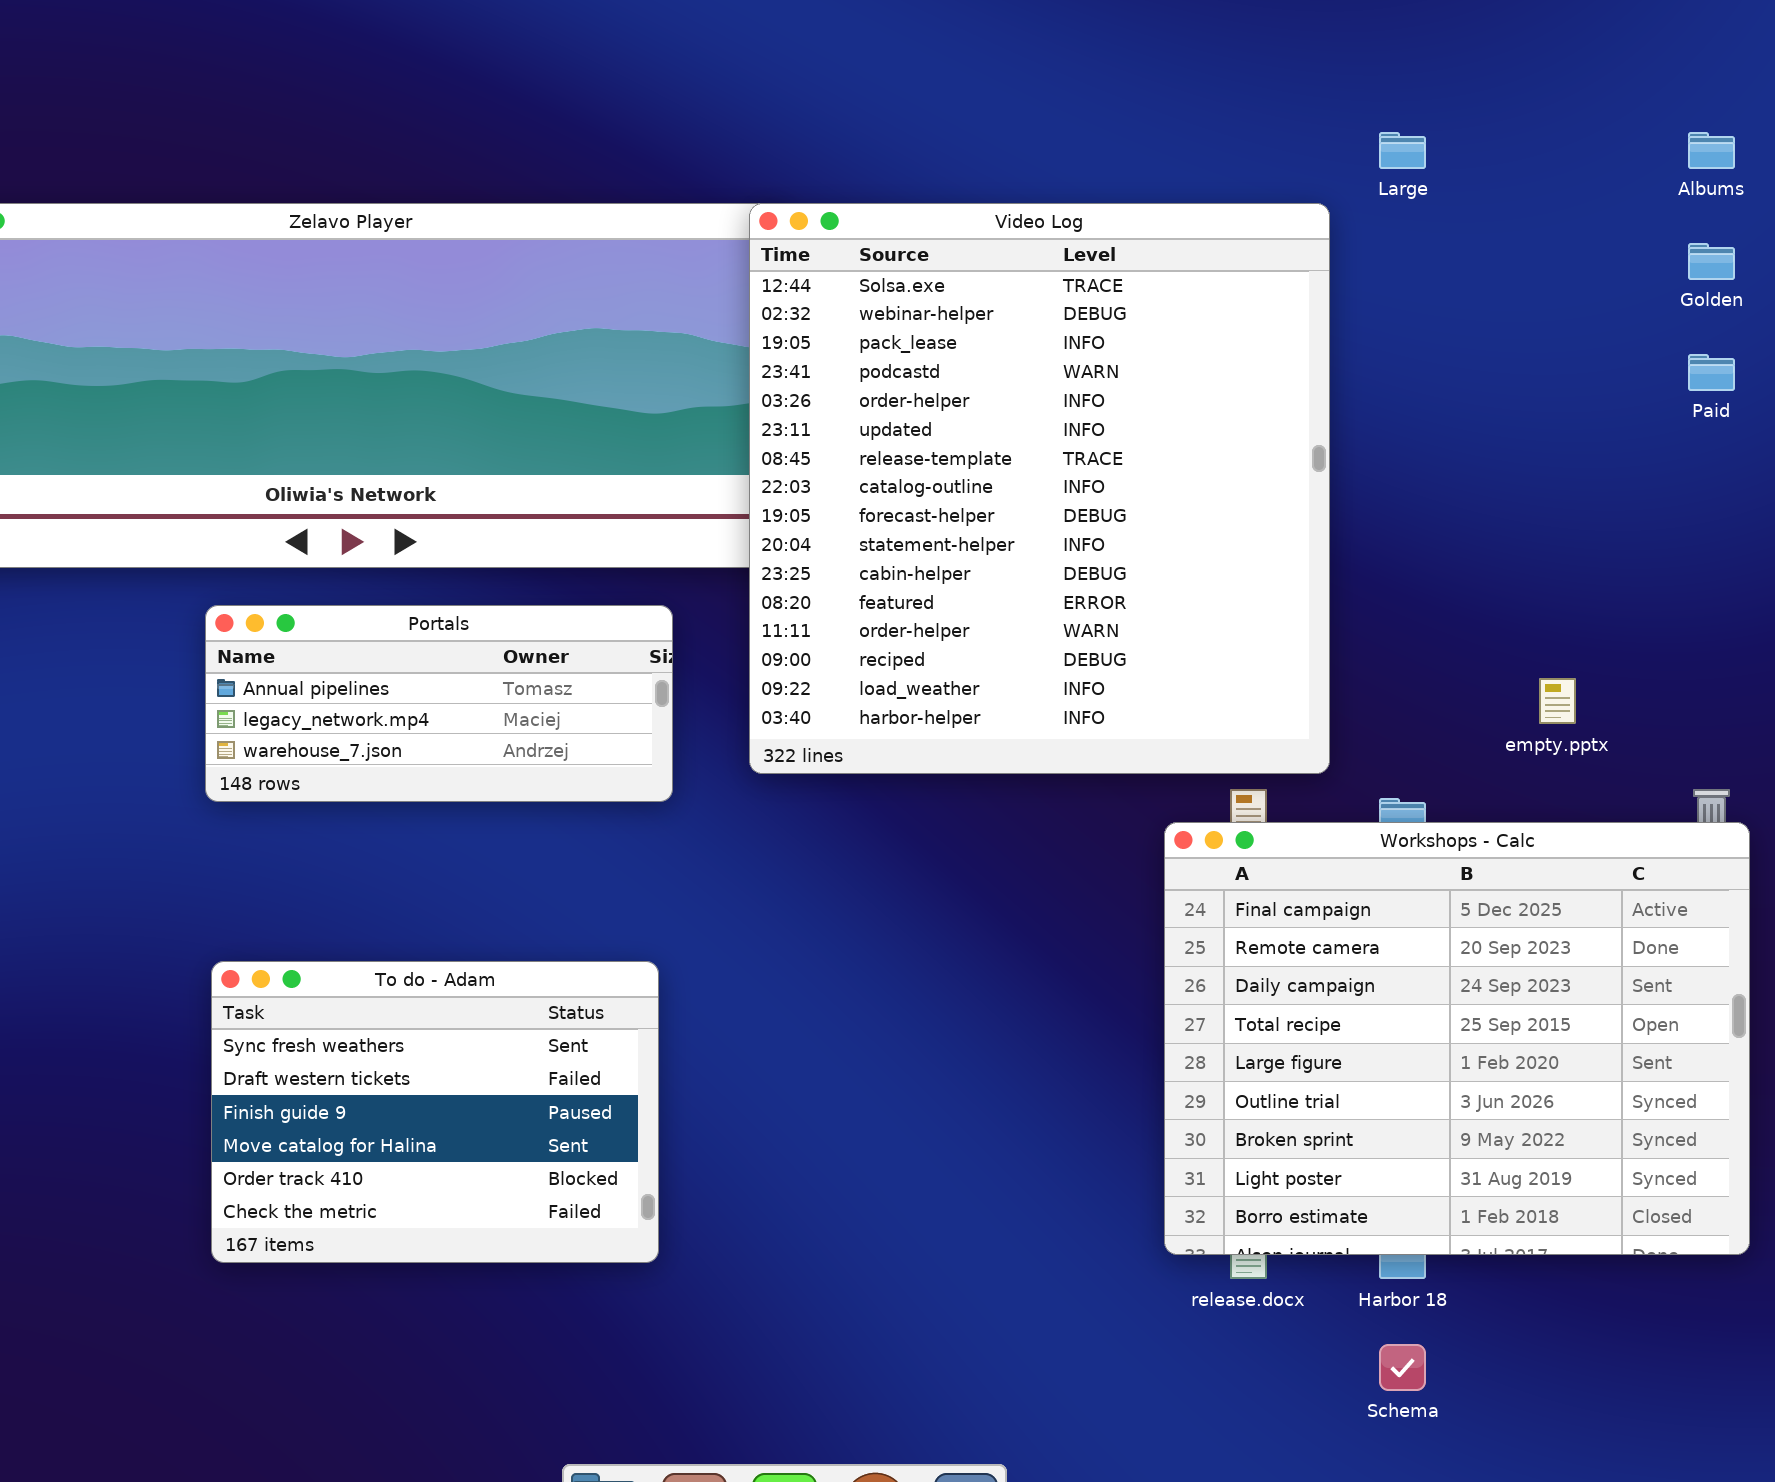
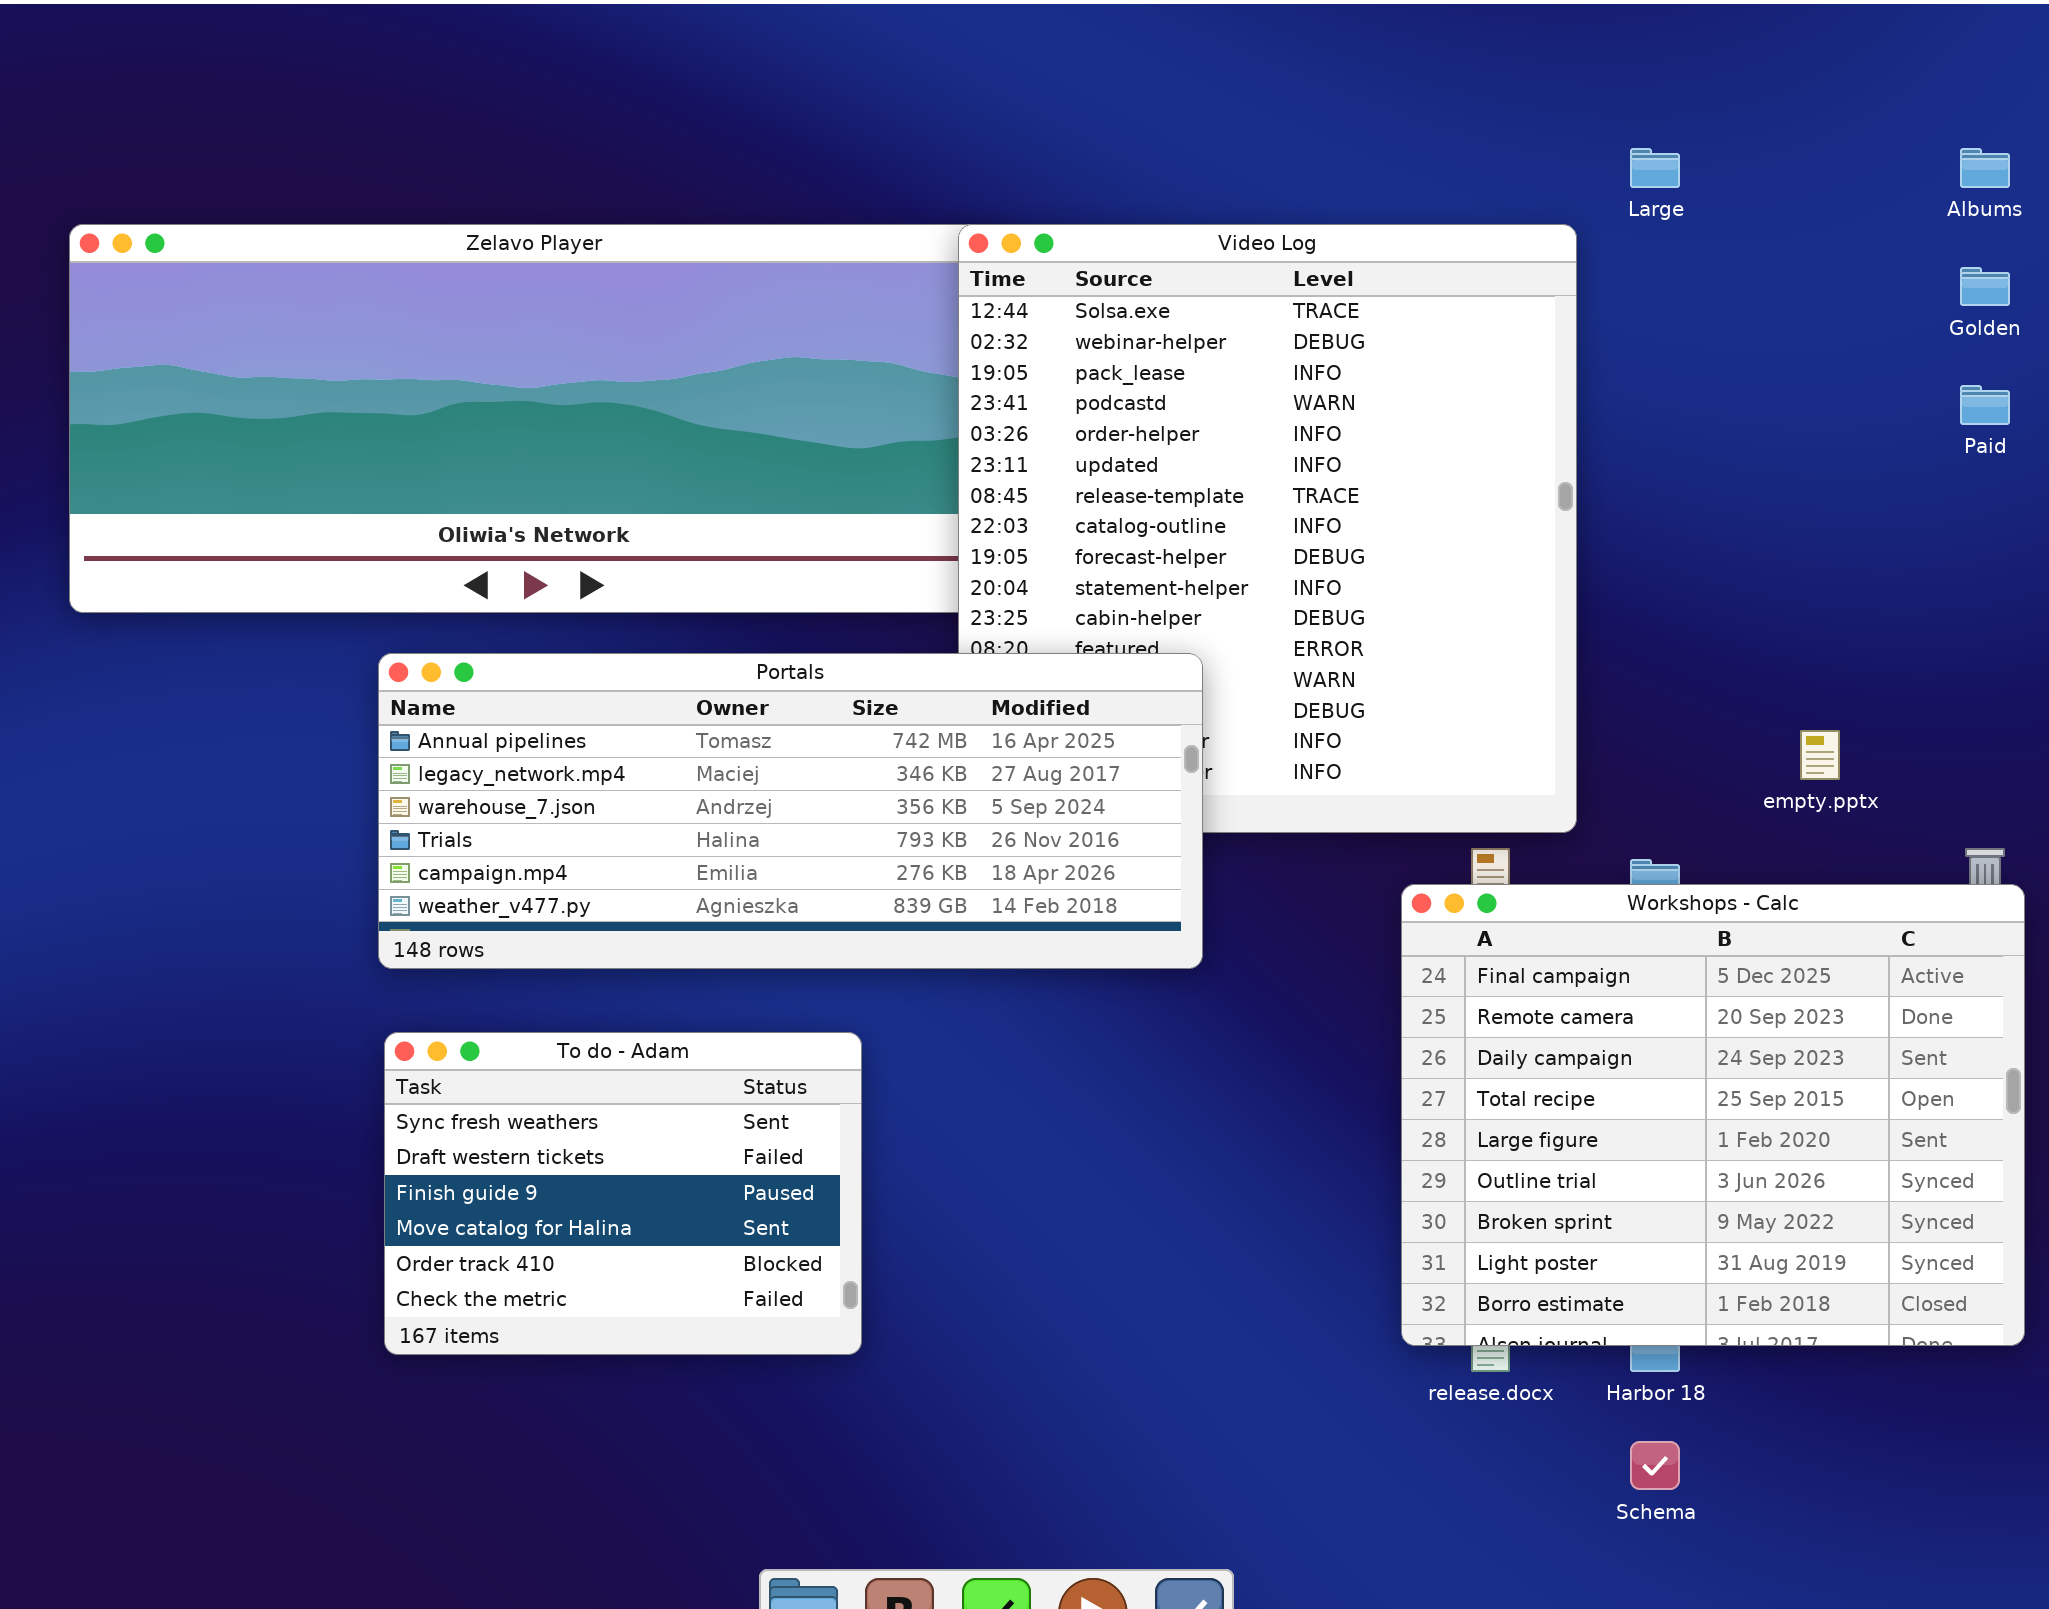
Portals: [205,605,673,802] -> [378,653,1203,969], resized

